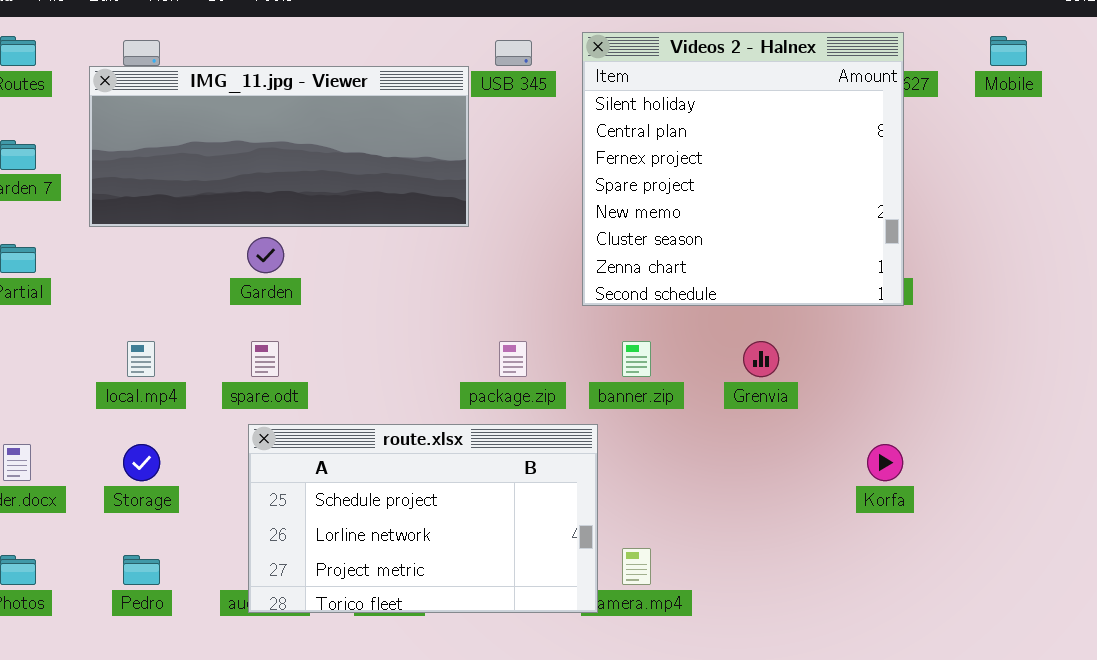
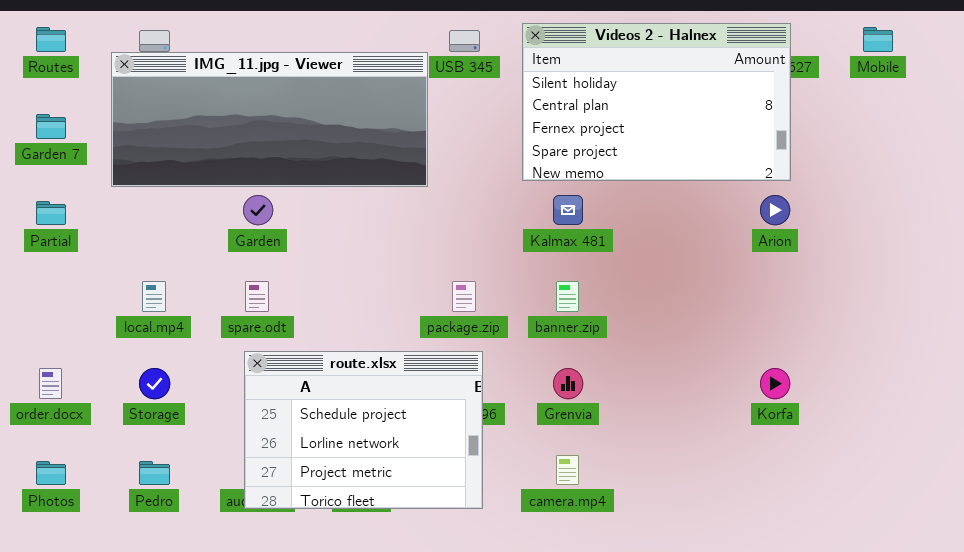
Videos 2 - Halnex: [582,32,904,306] -> [522,23,791,181], resized
Grenvia: [743,341,779,377] -> [553,368,583,399], moved
route.xlsx: [248,424,598,613] -> [244,351,483,509], resized

